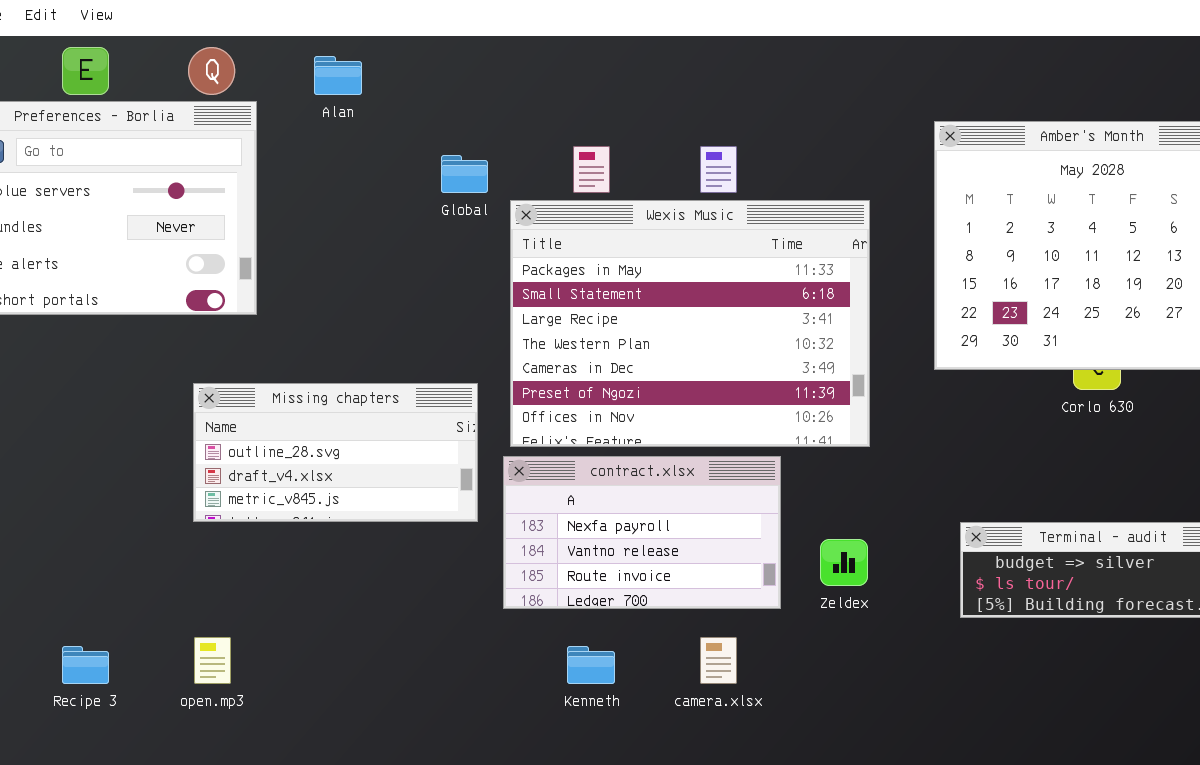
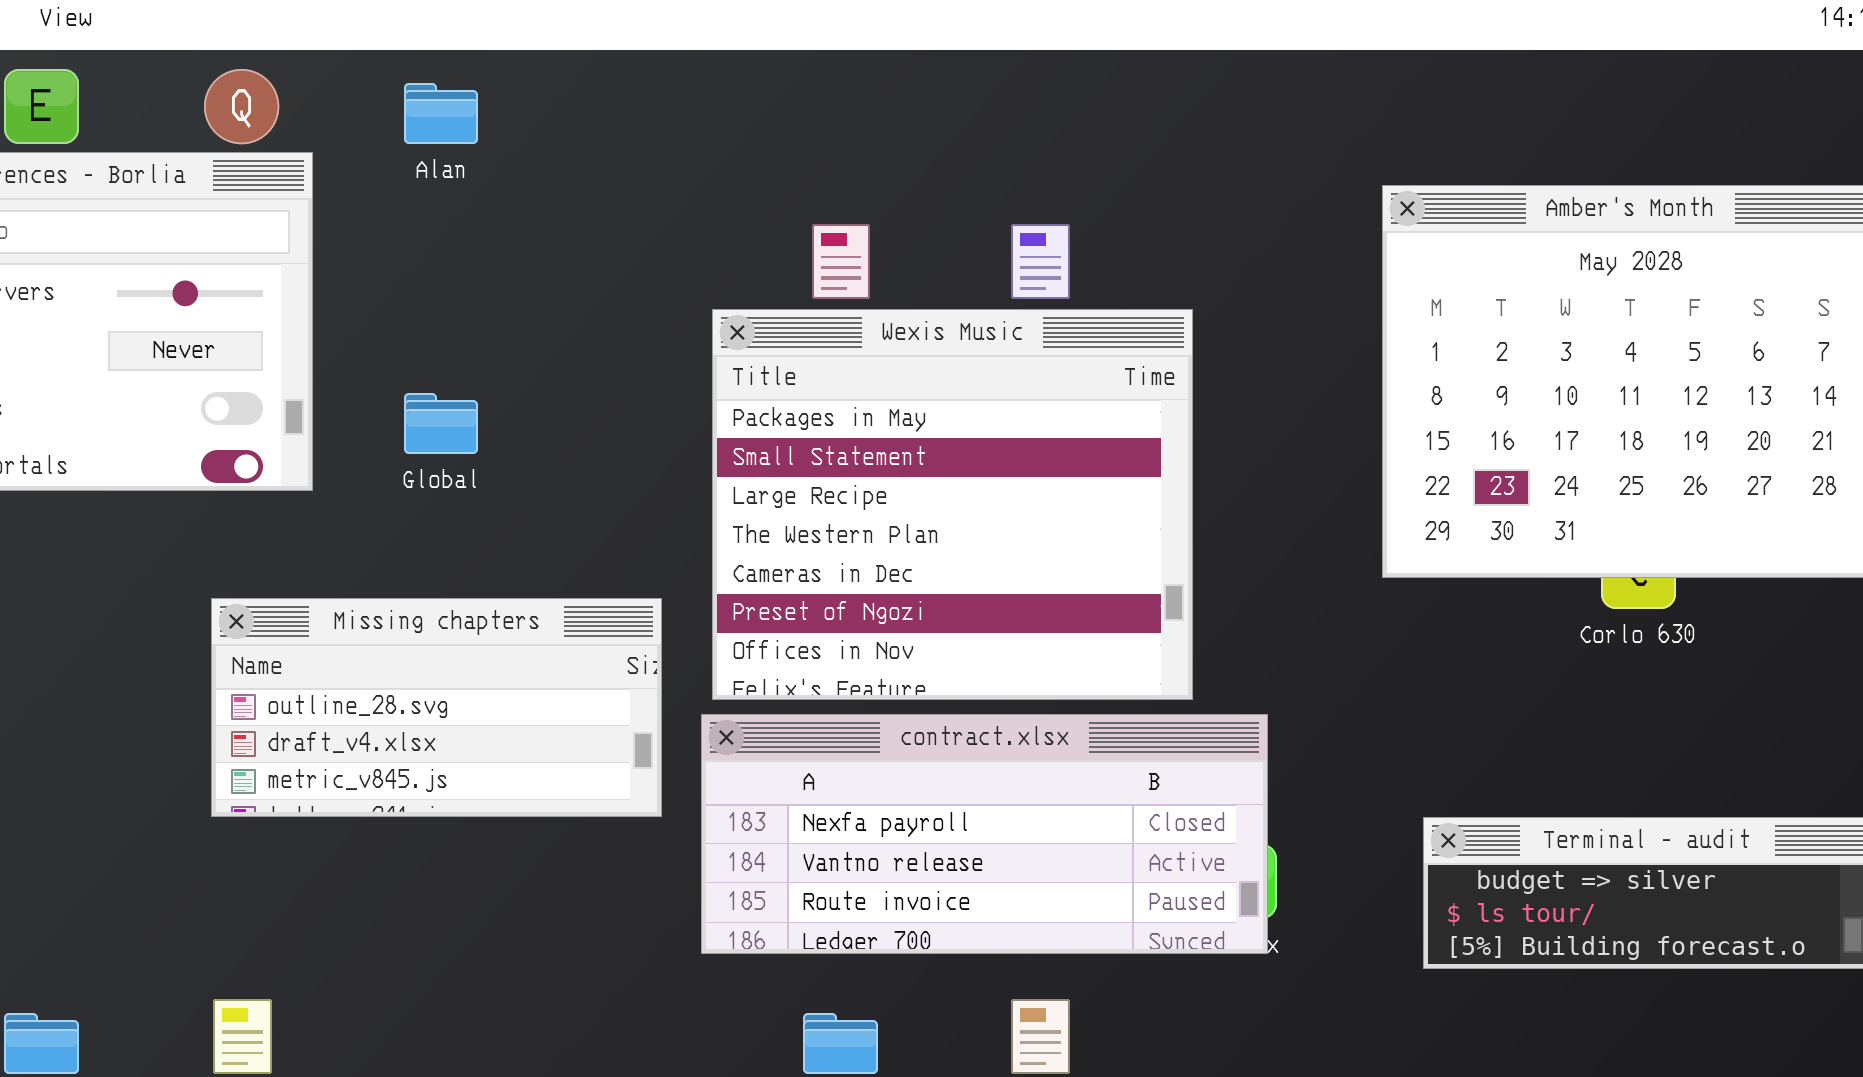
Global: [441,155,488,193] -> [404,393,478,454], moved
Wexis Music: [510,200,870,447] -> [712,309,1193,700], resized
contract.xlsx: [503,456,781,609] -> [701,714,1268,954], resized

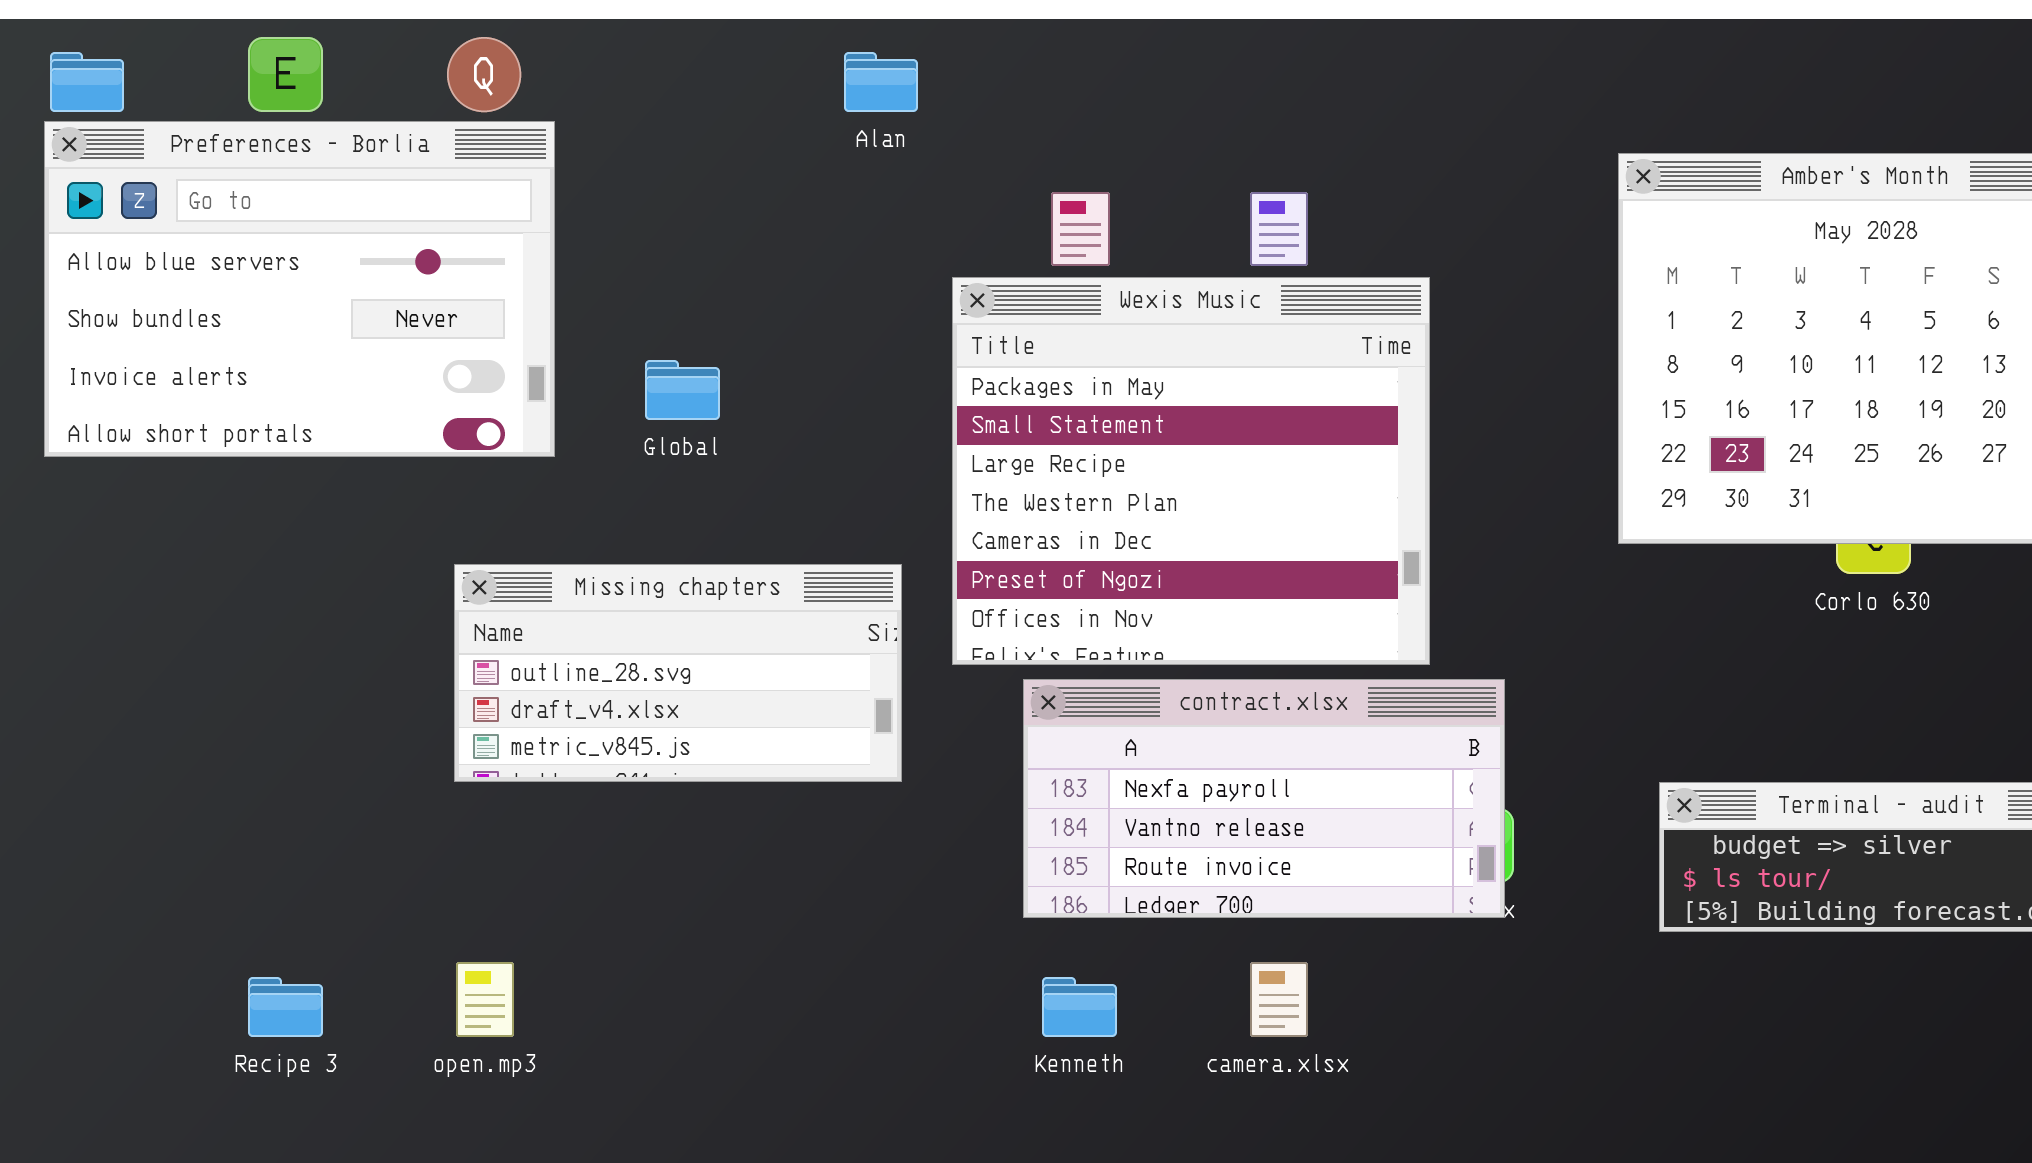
Alan: [404,83,478,144] -> [844,52,918,112], moved
contract.xlsx: [701,714,1268,954] -> [1023,679,1505,918], resized

